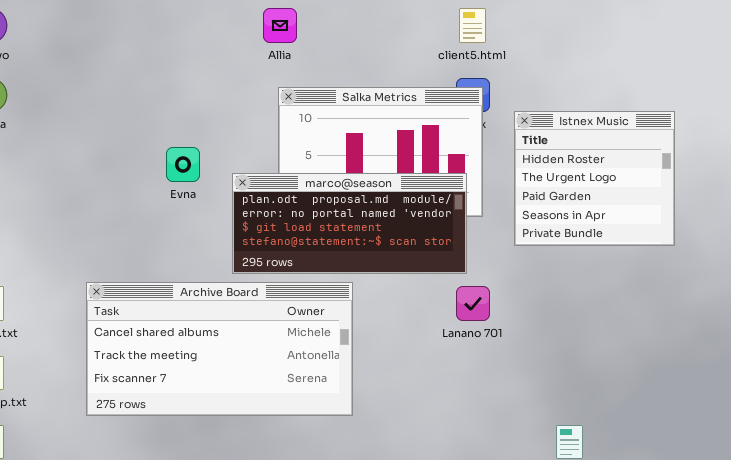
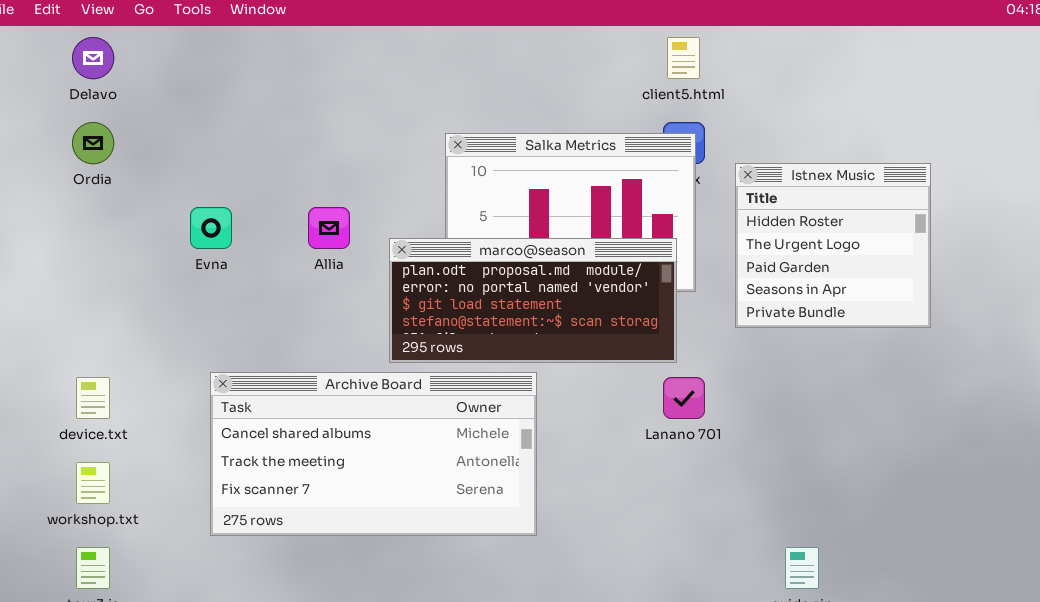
Allia: [263,8,297,43] -> [308,207,350,249], moved
Evna: [166,147,200,182] -> [190,207,232,249], moved

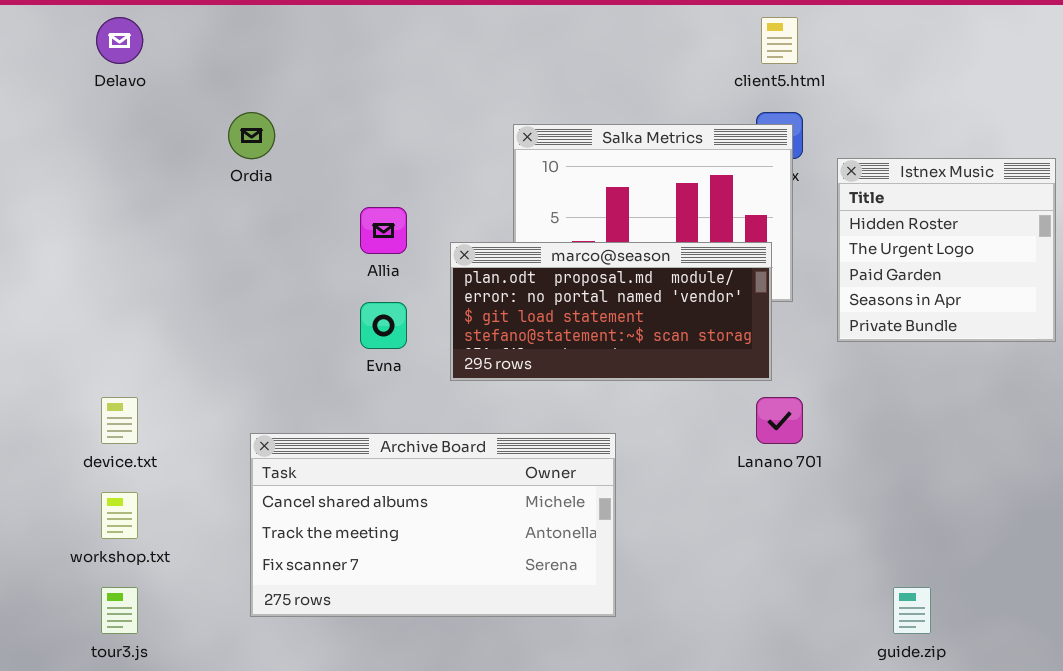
Ordia: [72,122,114,164] -> [228,112,275,159], moved
Evna: [190,207,232,249] -> [360,302,407,349], moved
Archive Board: [210,372,537,536] -> [250,433,616,617], moved

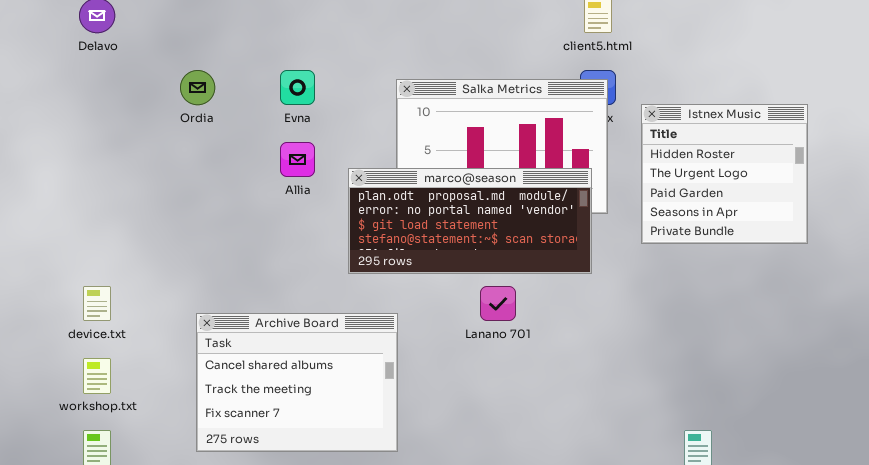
Evna: [360,302,407,349] -> [280,70,315,105], moved
Lanano 701: [756,397,803,444] -> [480,286,516,321], moved
Archive Board: [250,433,616,617] -> [196,313,398,452], resized

